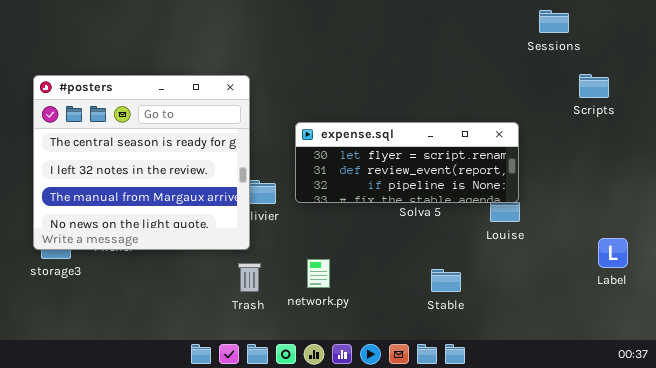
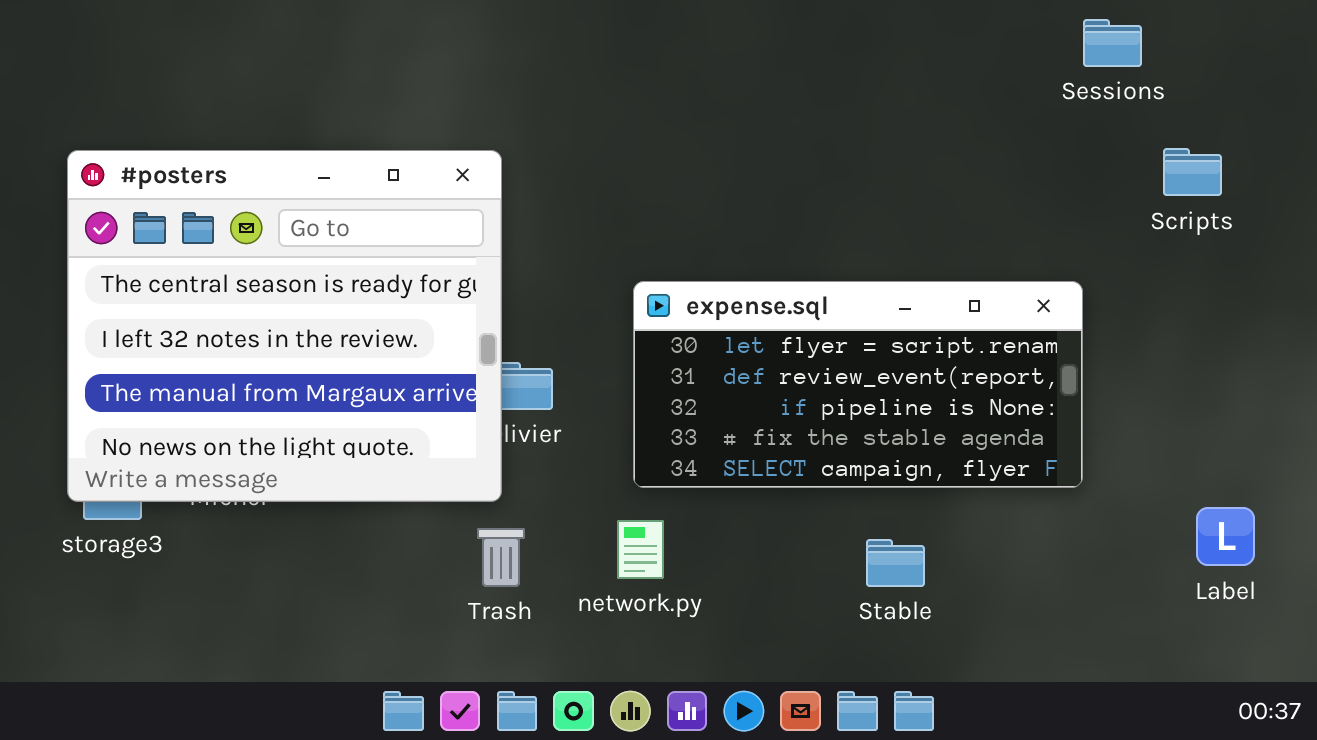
expense.sql: [295,122,519,203] -> [633,281,1083,488], moved, resized
Label: [598,238,628,268] -> [1196,507,1255,566], moved

